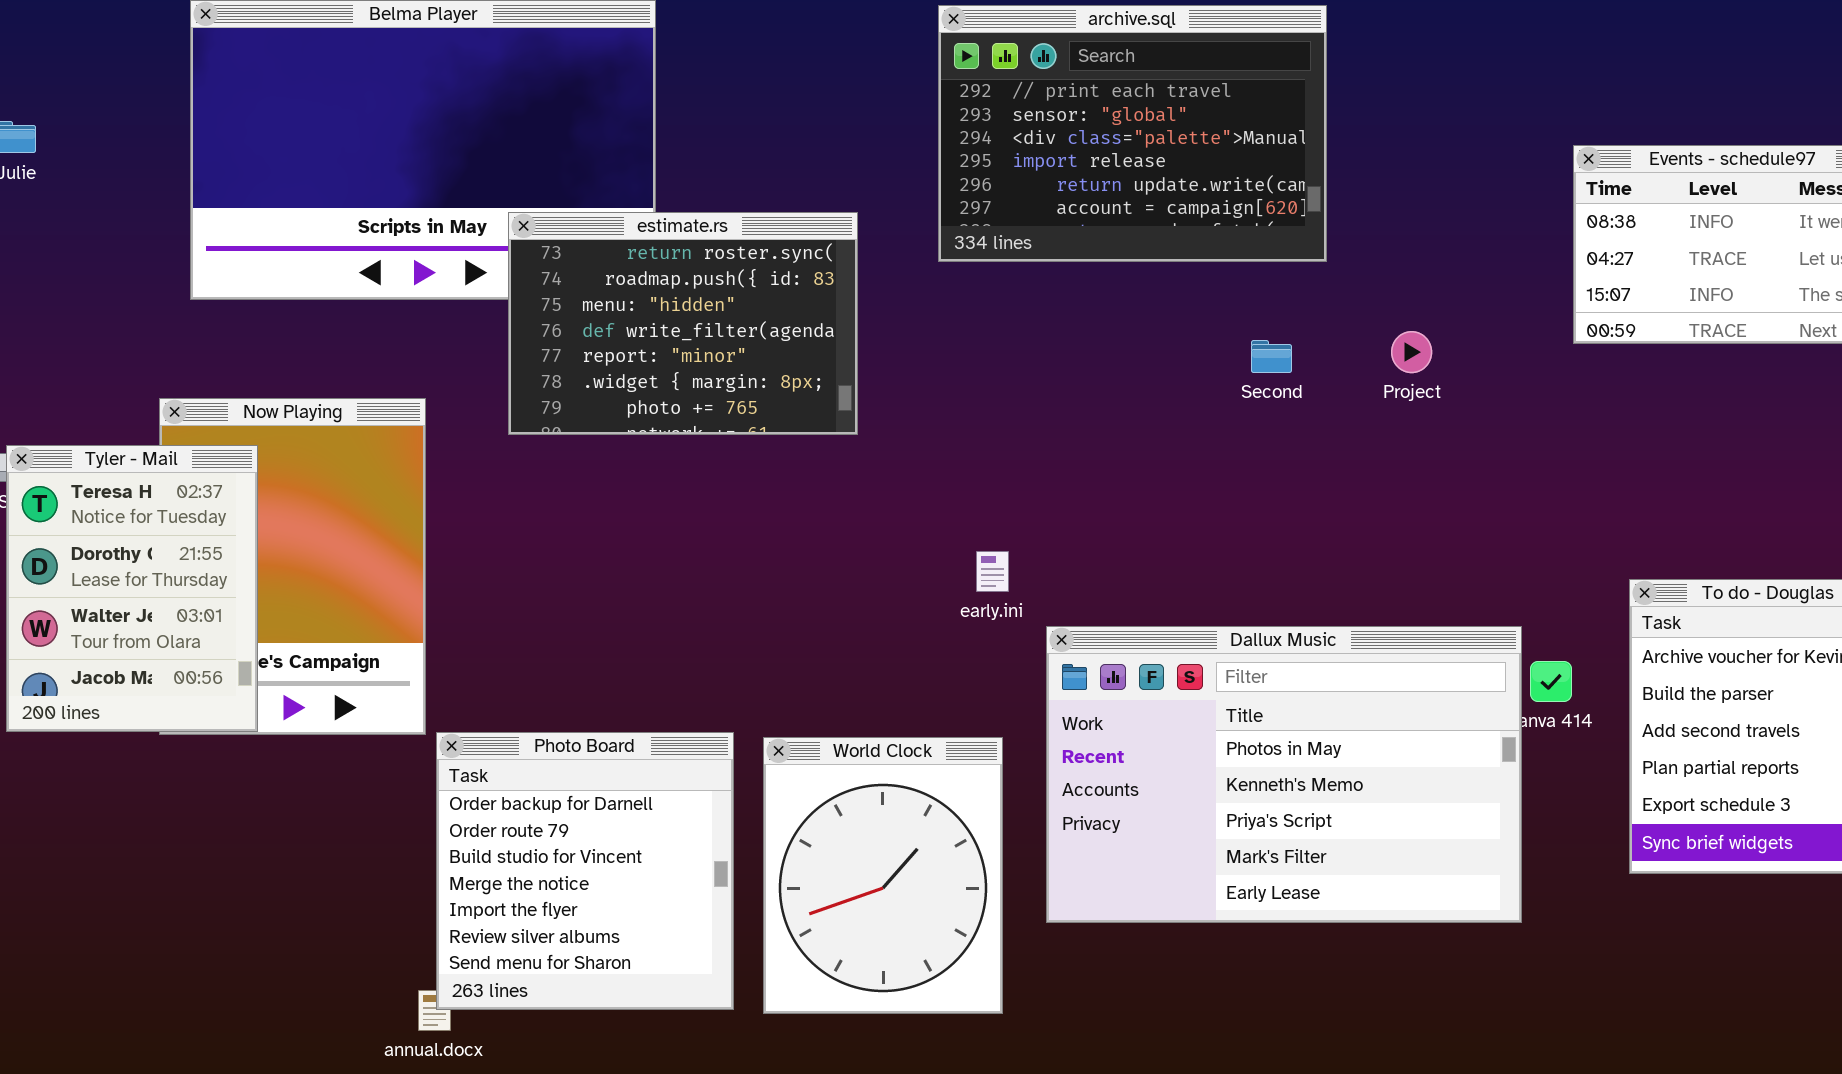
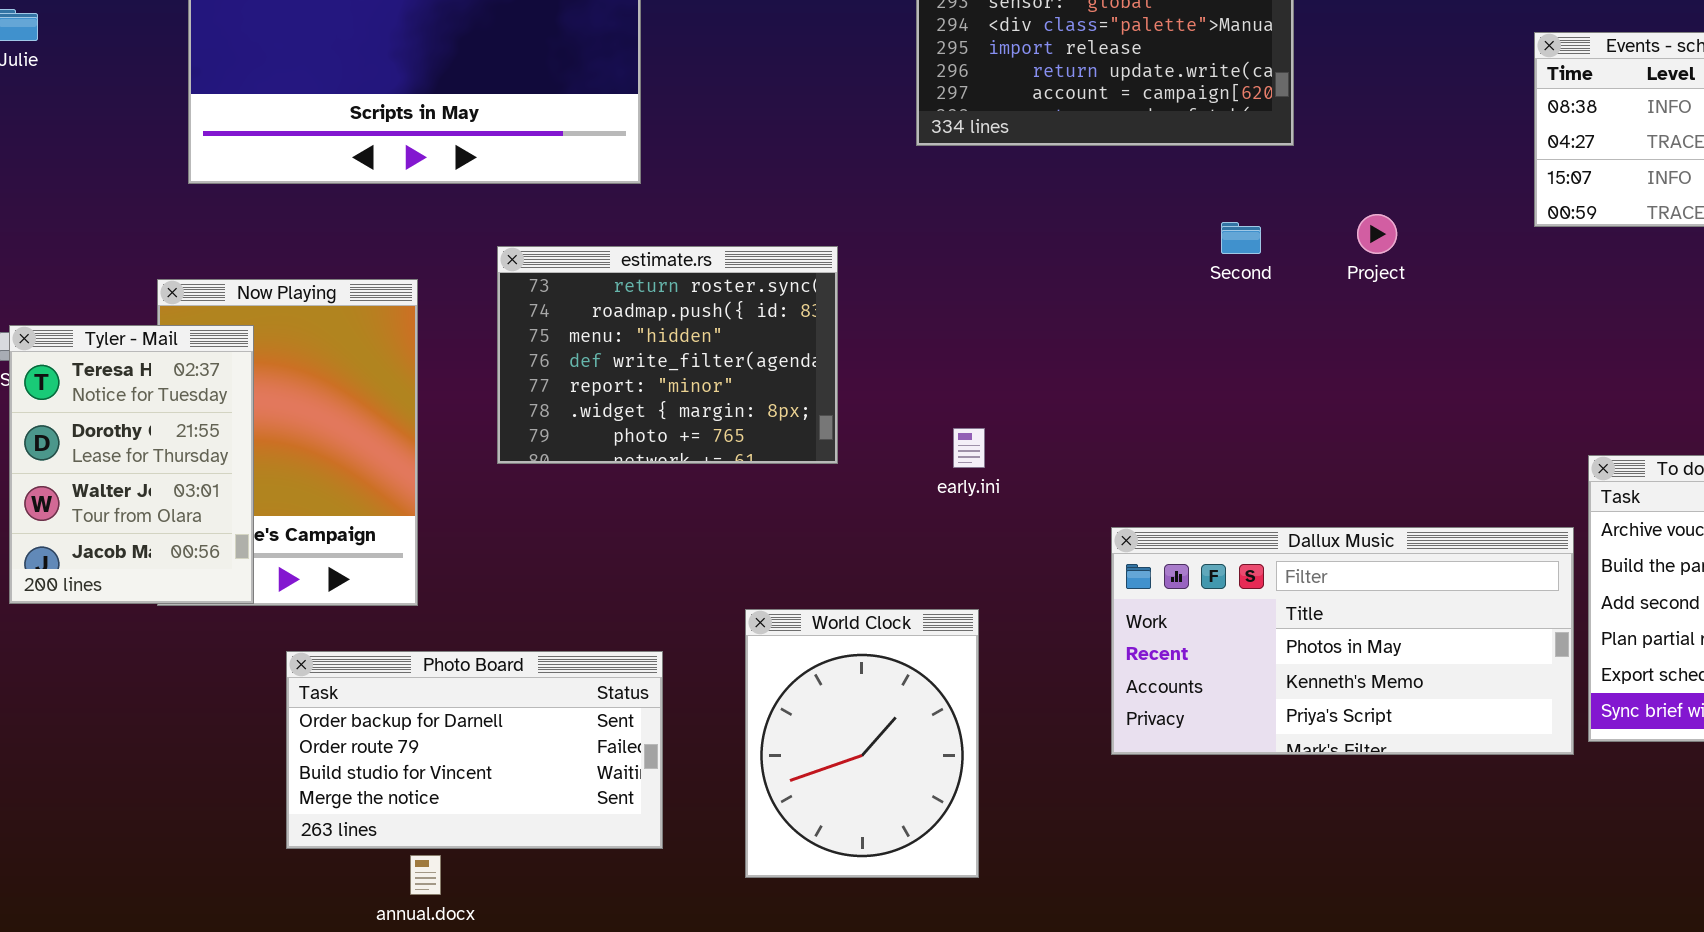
estimate.rs: [508,212,858,435] -> [497,246,838,464], moved
Dallux Music: [1046,626,1522,923] -> [1111,527,1574,755], moved, resized
Photo Board: [436,732,734,1010] -> [286,651,663,849], moved, resized

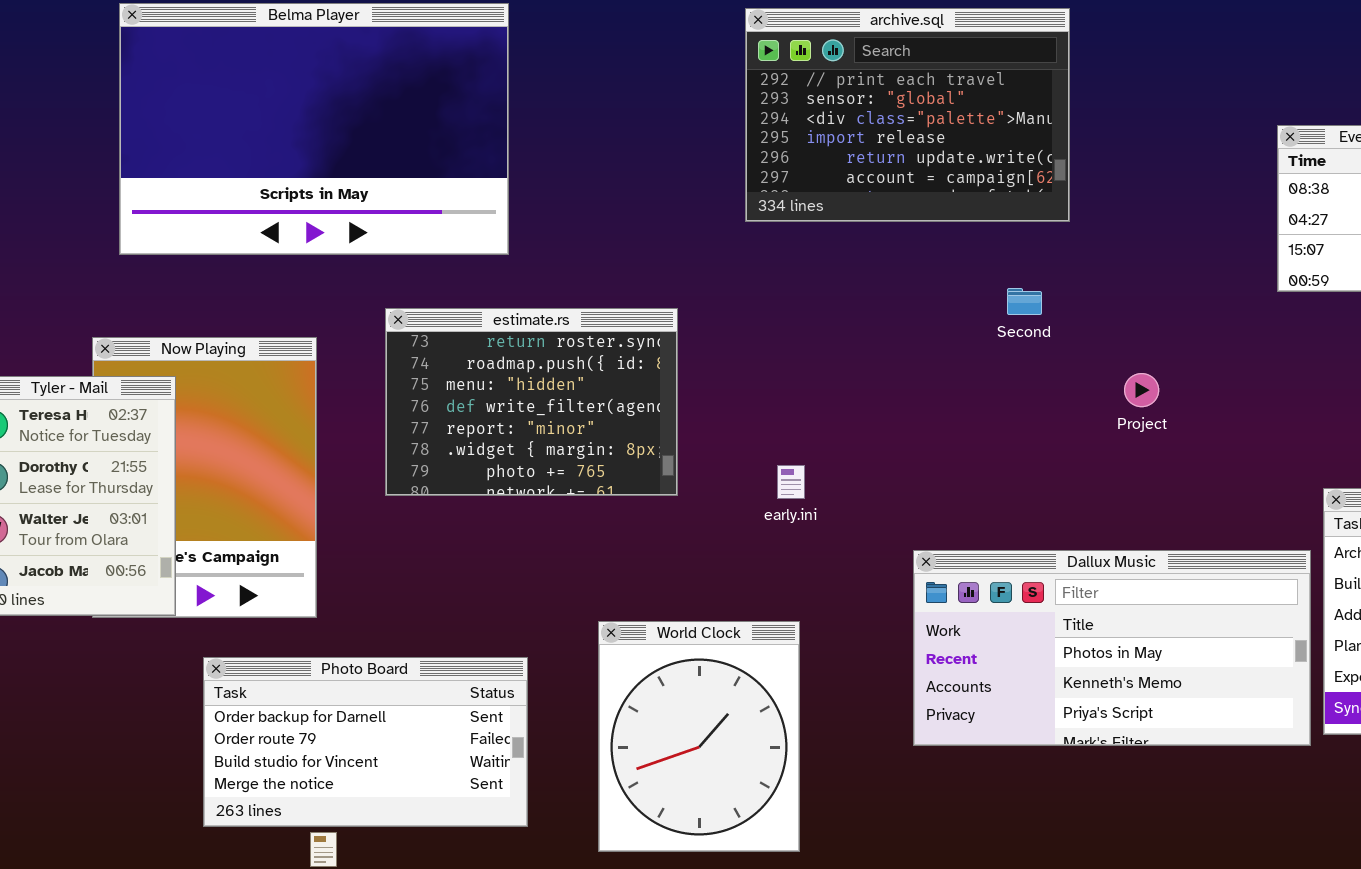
Project: [1357,214,1397,254] -> [1124,373,1159,407], moved

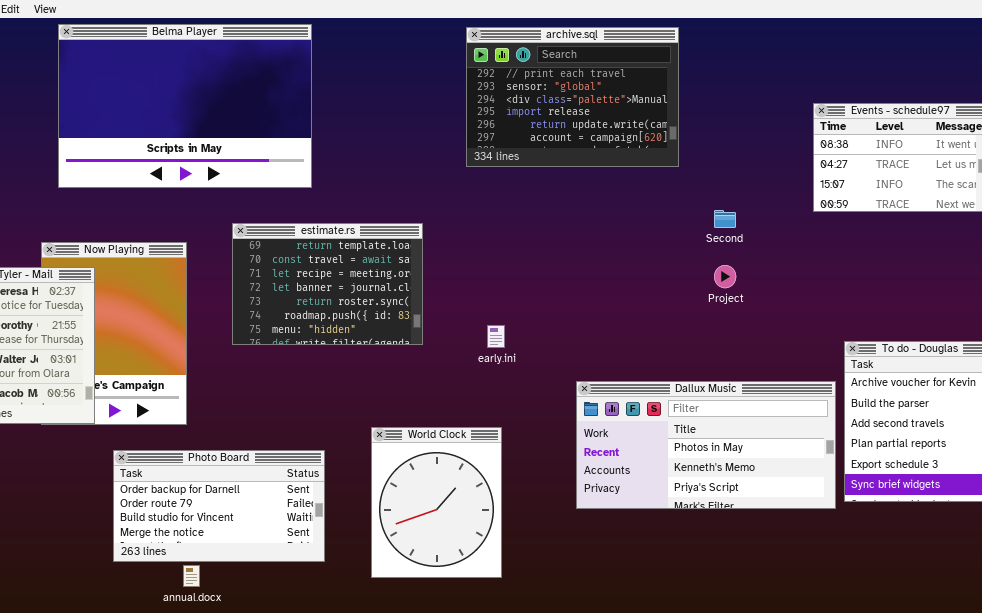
Second: [1007,288,1042,315] -> [714,210,736,228], moved
estimate.rs: [385,308,678,496] -> [232,223,423,345], scrolled up 4 rows

